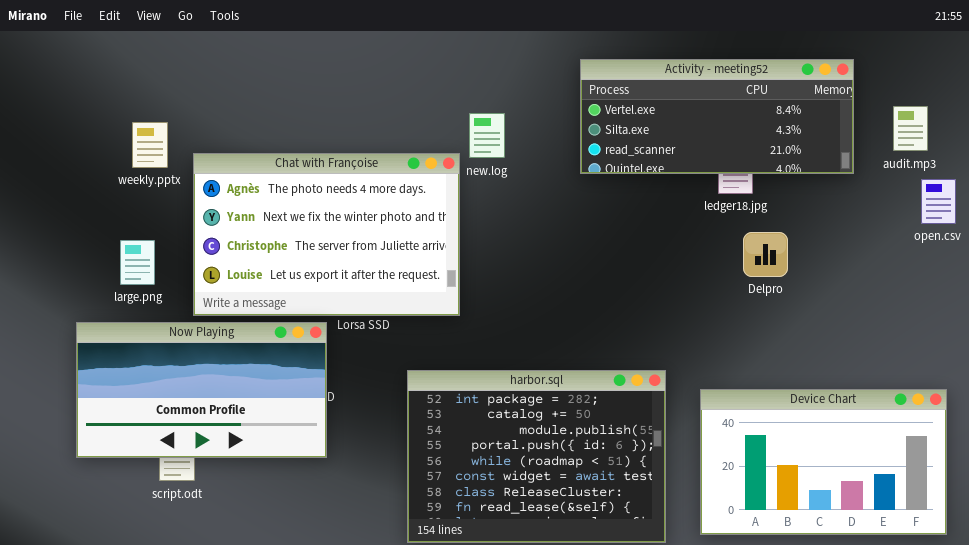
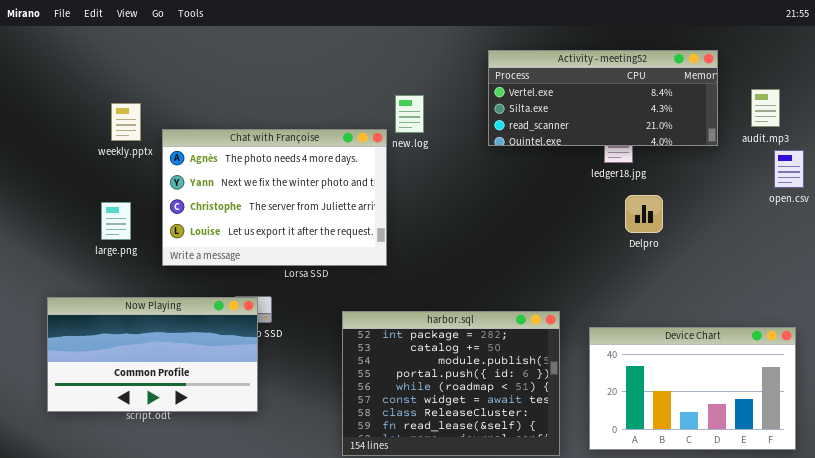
Now Playing: [76,322,327,458] -> [47,297,258,412], moved

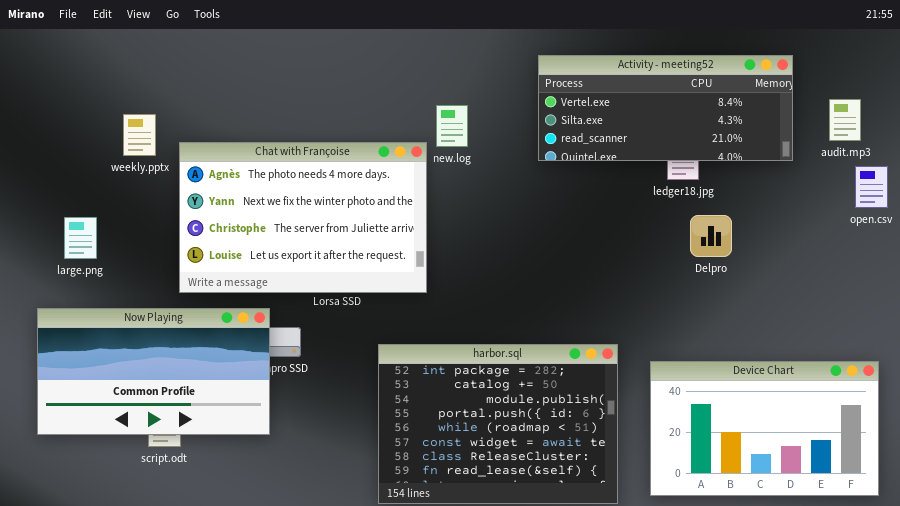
large.png: [101,202,131,240] -> [64,217,97,259], moved
Now Playing: [47,297,258,412] -> [37,308,270,435], moved

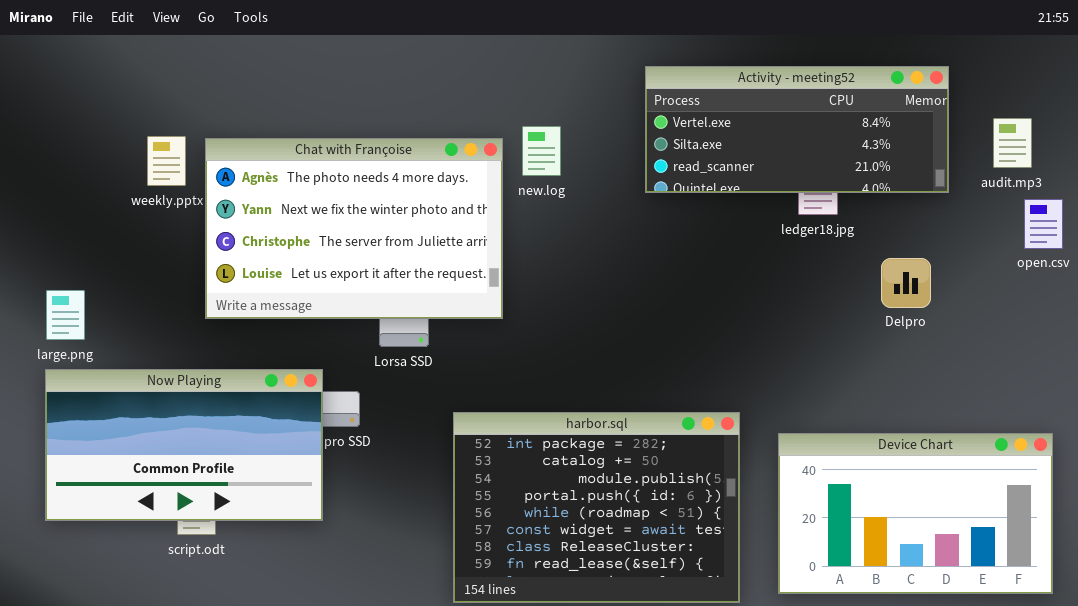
Chat with Françoise: [179,142,427,293] -> [205,138,503,319], moved
Delpro: [690,215,732,257] -> [881,258,931,308], moved
large.png: [64,217,97,259] -> [46,290,85,340], moved

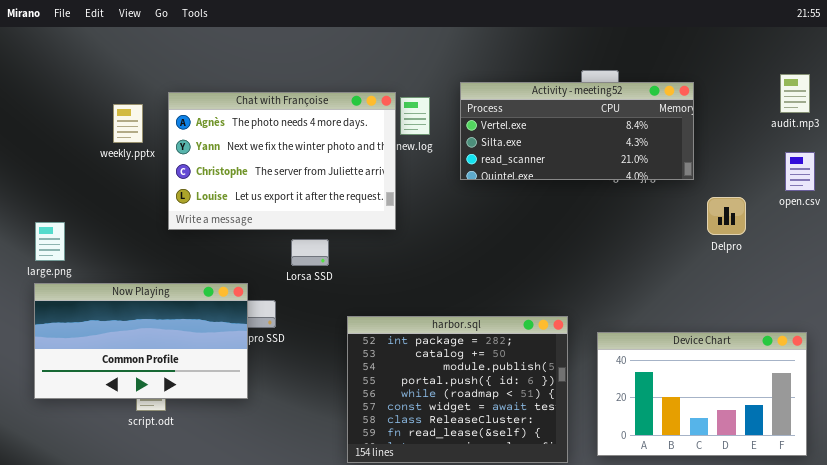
Activity - meeting52: [645,66,949,193] -> [460,82,694,180], moved
audit.mp3: [993,118,1032,168] -> [780,74,810,113], moved
Chat with Françoise: [205,138,503,319] -> [168,92,396,230], moved
Delpro: [881,258,931,308] -> [707,197,746,235], moved

